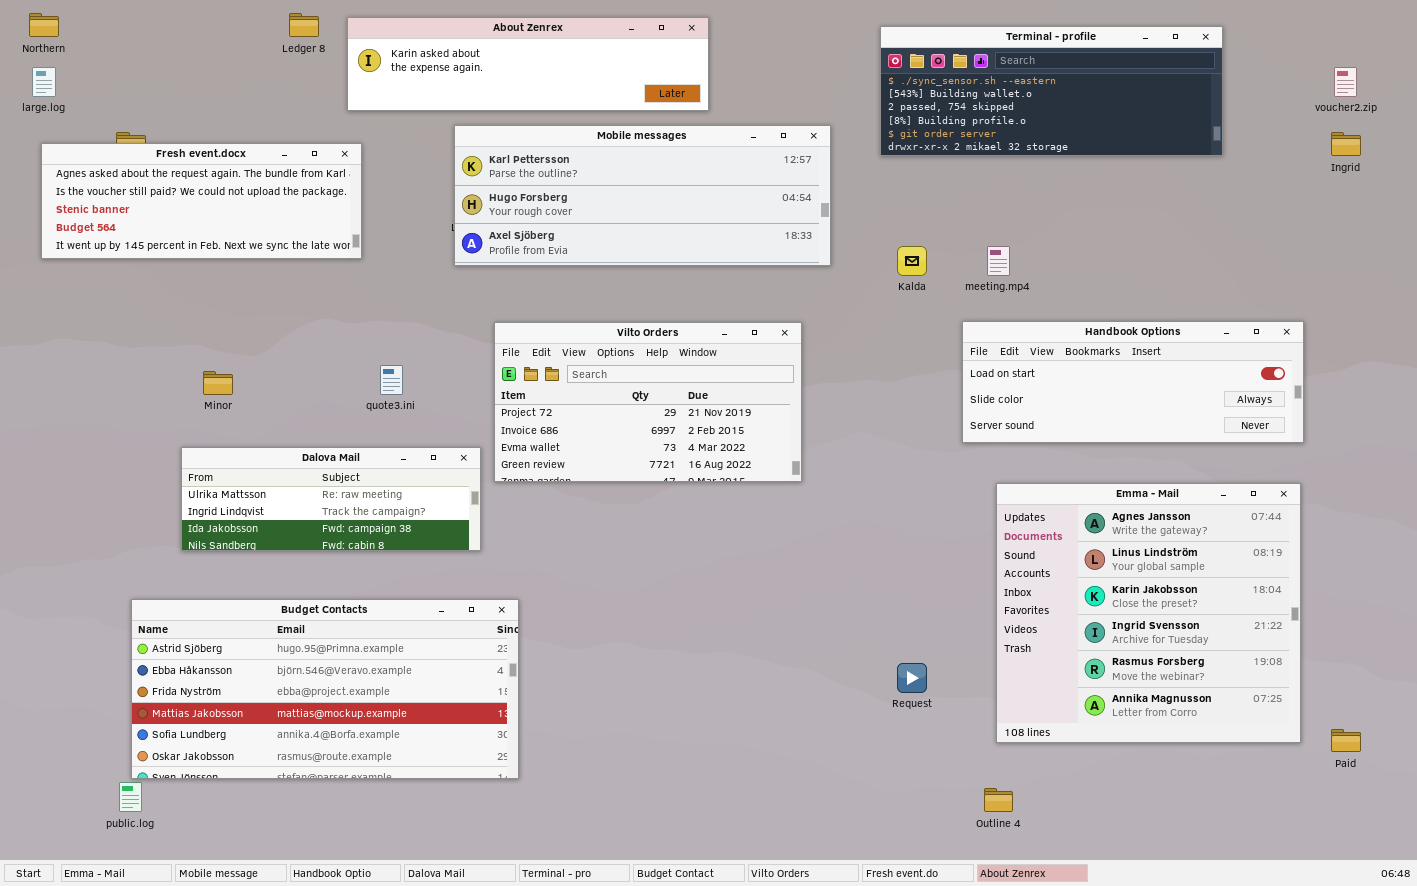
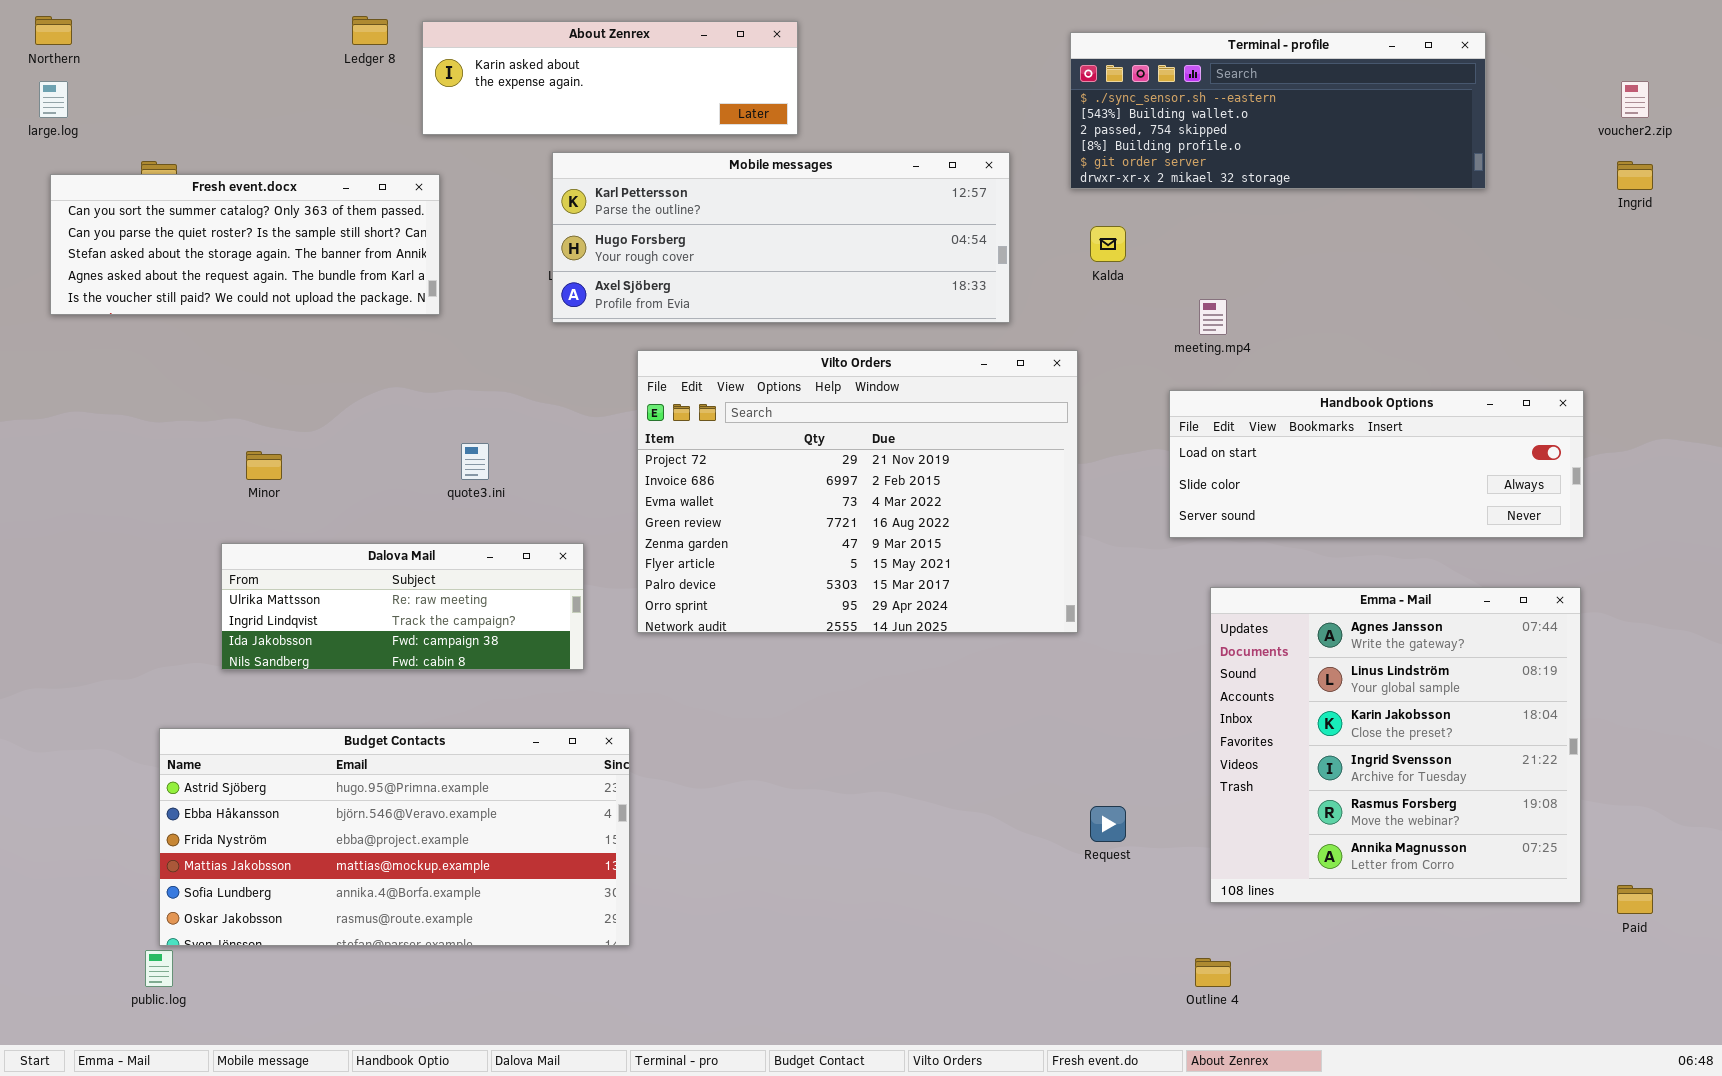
About Zenrex: [347,17,709,111] -> [422,21,798,135], resized
Fresh event.docx: [41,143,362,259] -> [50,174,440,315], scrolled up 3 rows
Kalda: [897,246,927,276] -> [1090,226,1126,262], moved
Vilto Orders: [494,322,802,482] -> [637,350,1078,633], moved, resized

